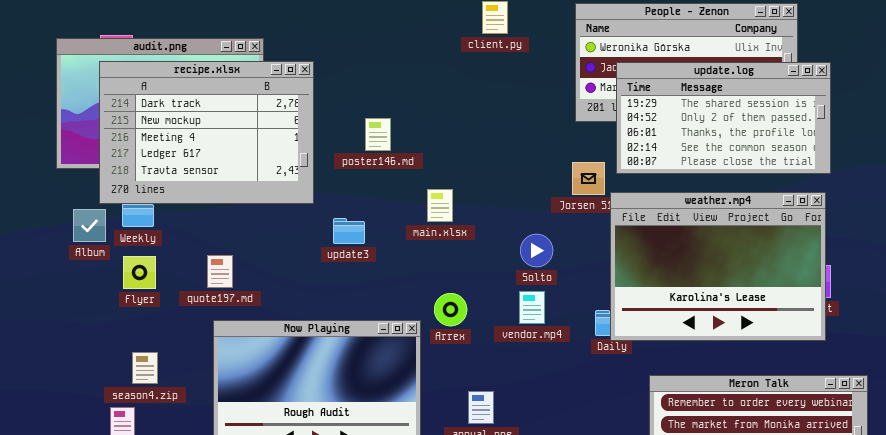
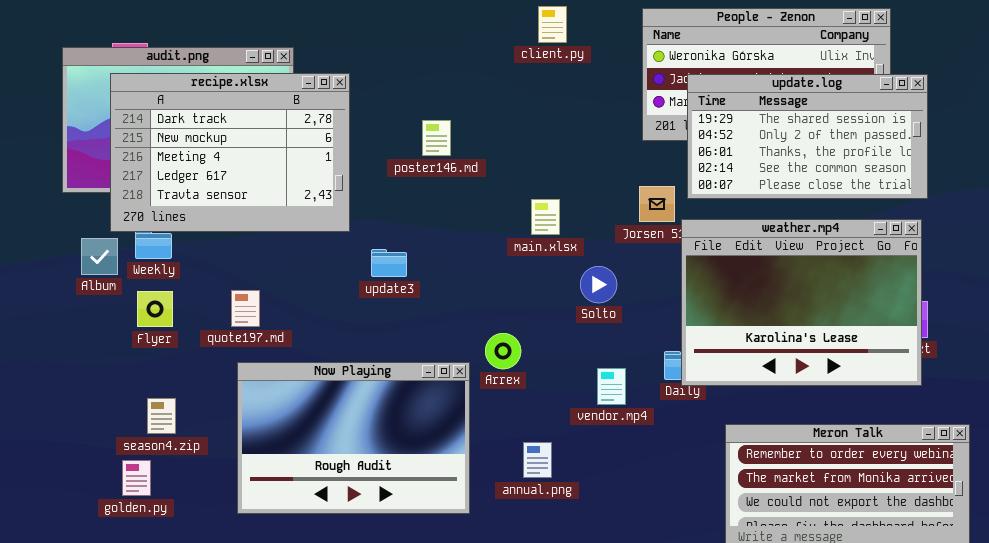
poster146.md: [365,118,391,151] -> [422,120,451,156], moved
main.xlsx: [427,189,453,222] -> [531,199,560,235], moved
vendor.mp4: [519,291,545,324] -> [597,368,626,405], moved

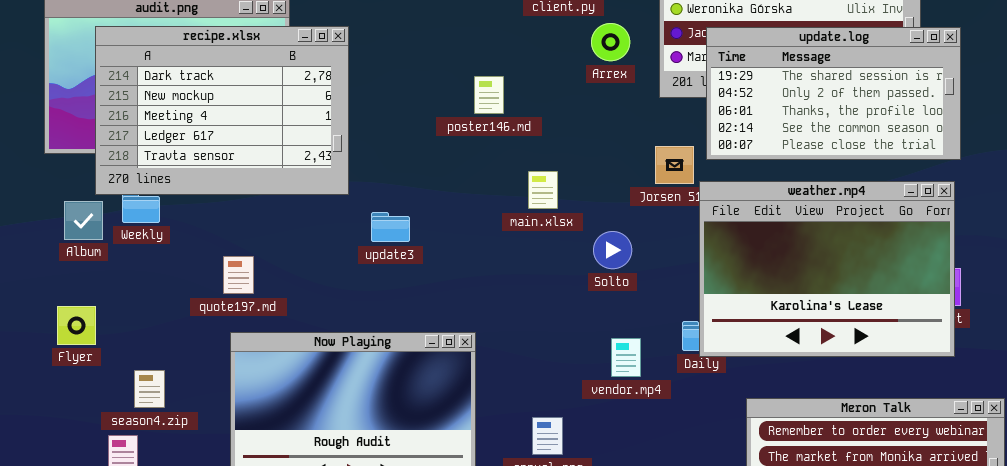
poster146.md: [422,120,451,156] -> [474,76,504,114], moved
main.xlsx: [531,199,560,235] -> [528,171,558,209], moved
Flyer: [137,291,173,327] -> [57,306,96,345], moved
Arrex: [485,333,521,369] -> [591,23,630,61], moved

